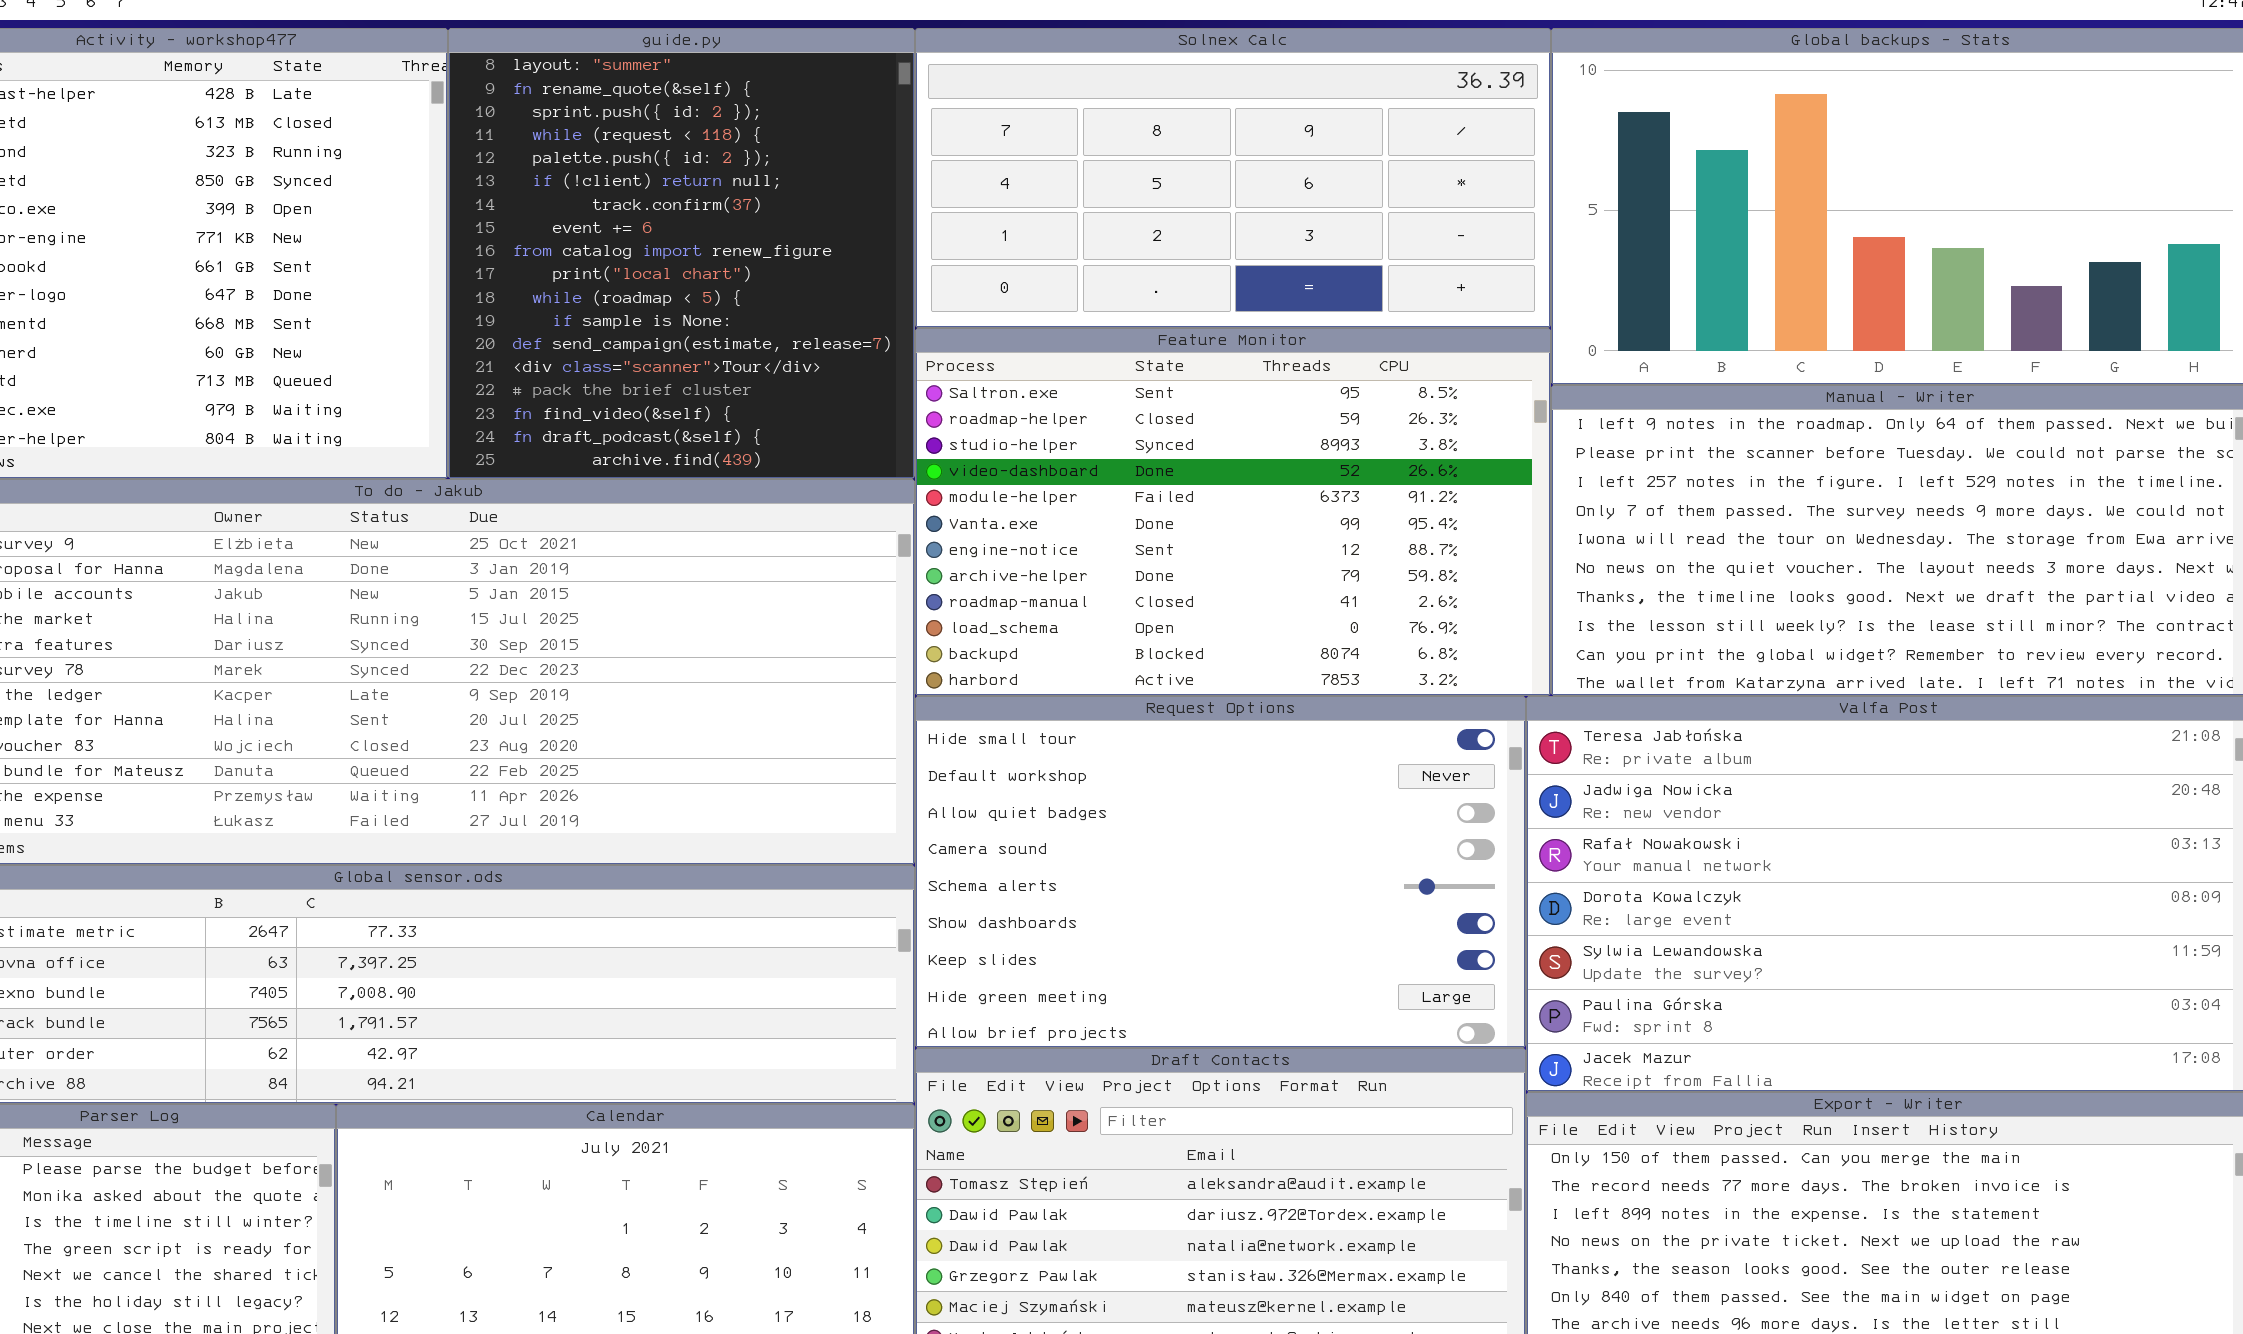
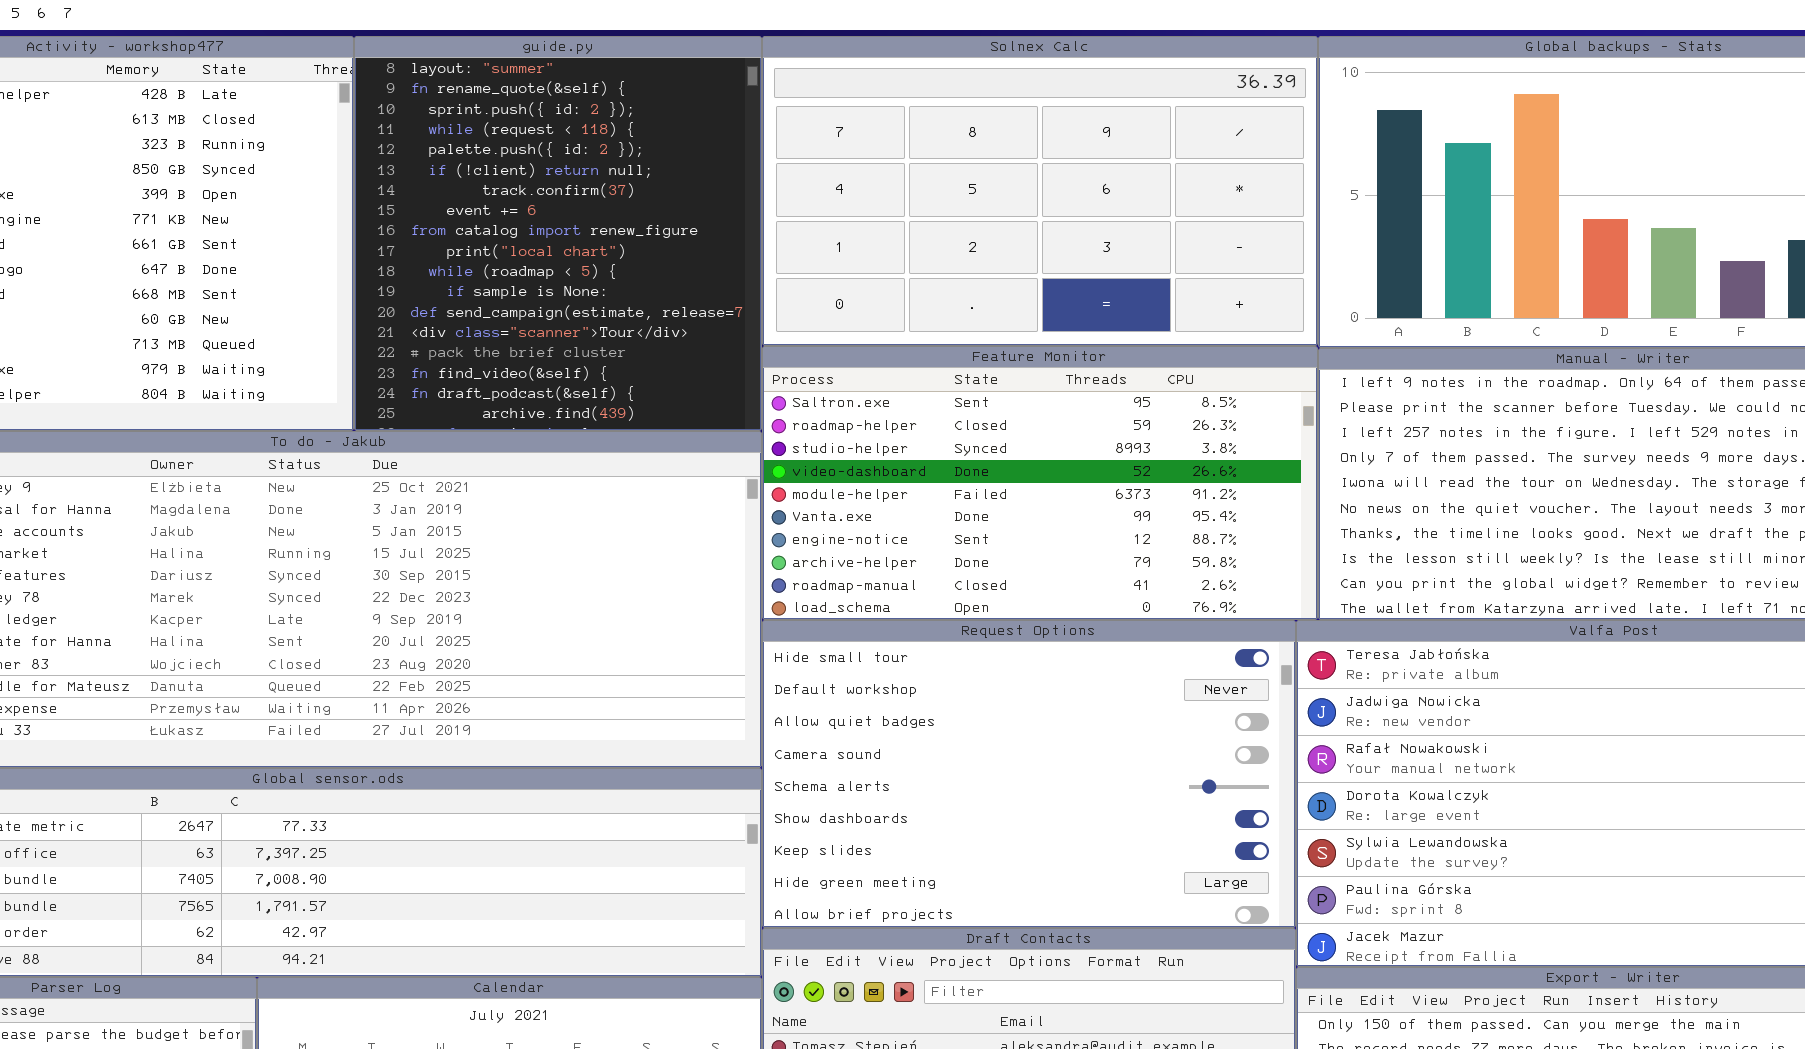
Solnex Calc: [915,28,1551,328] -> [762,36,1318,346], resized
Feature Monitor: [915,328,1551,696] -> [762,346,1318,620], resized

